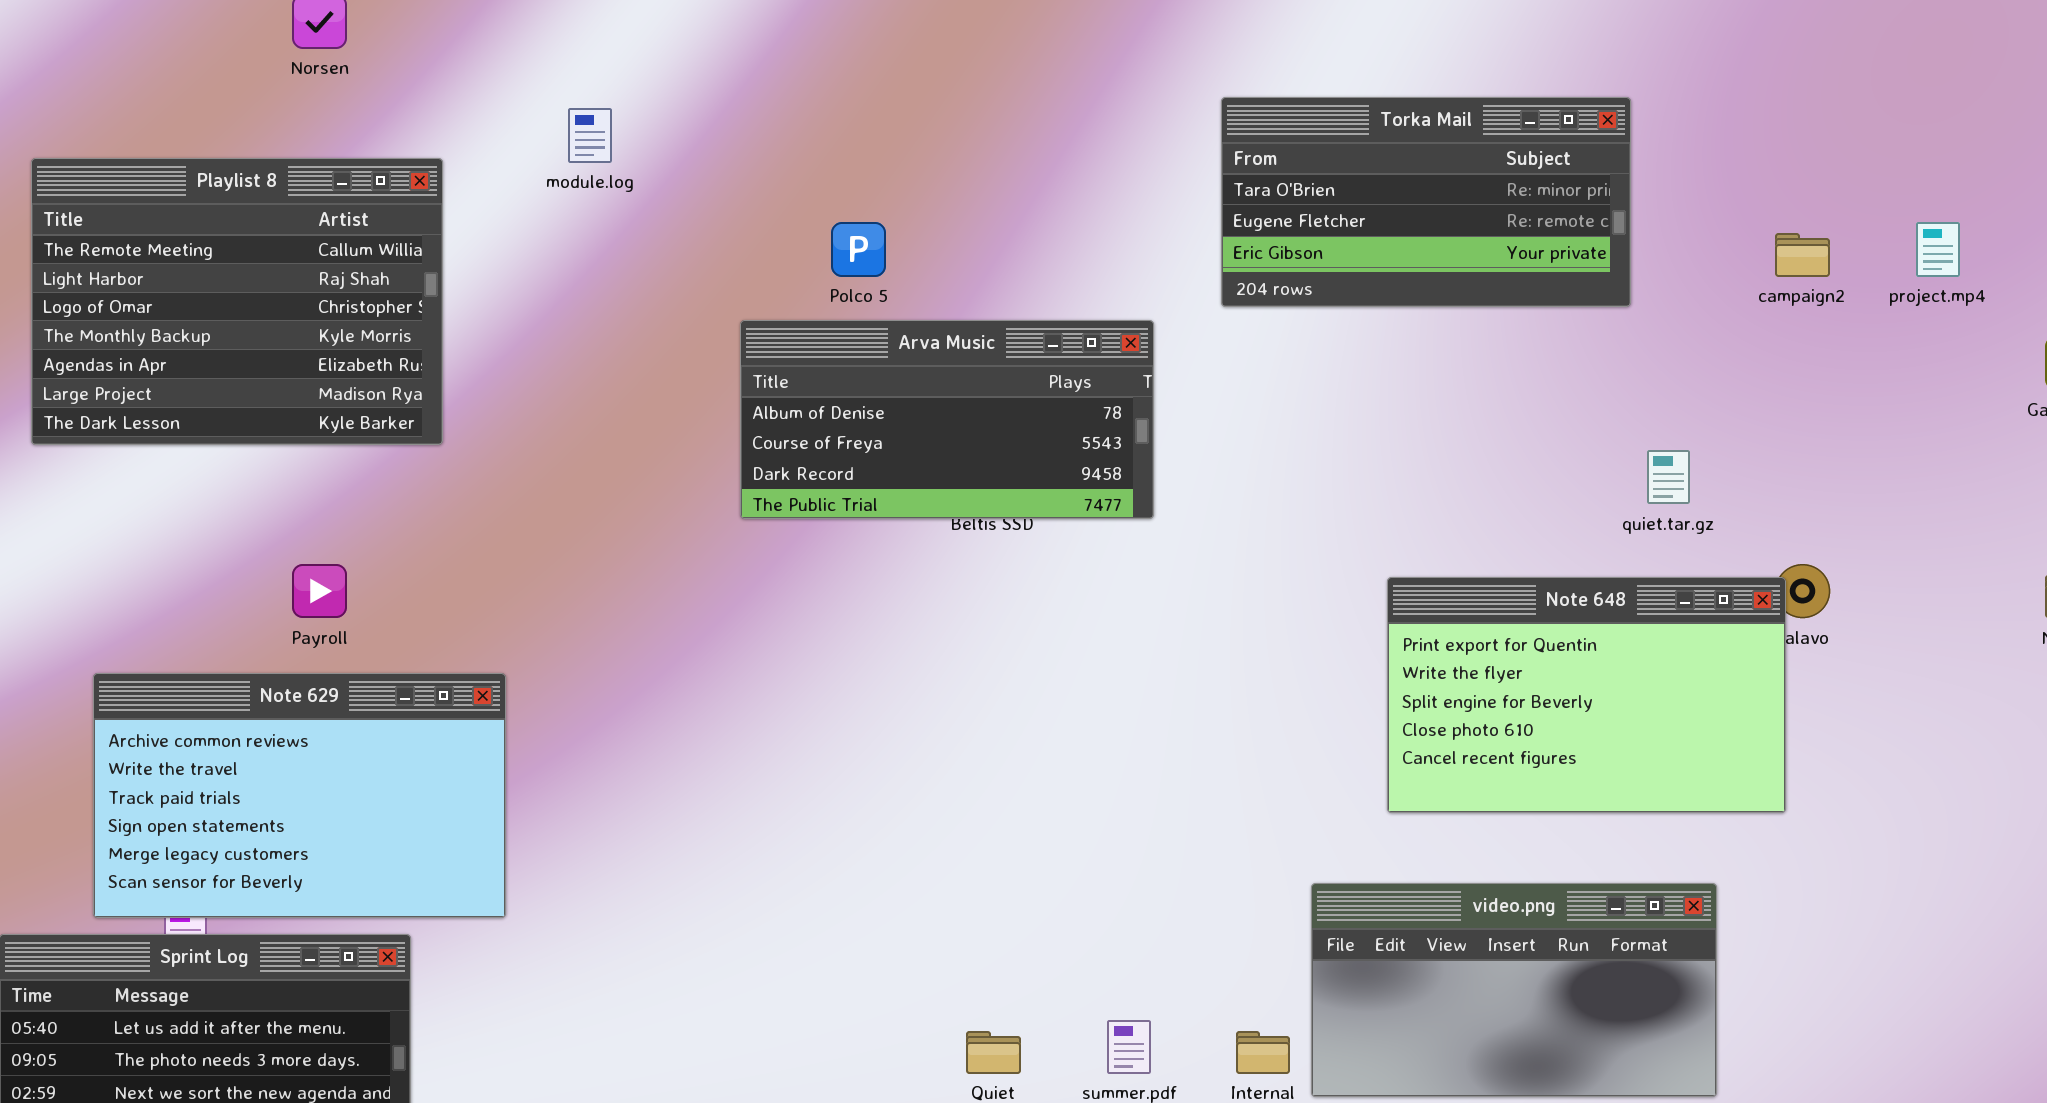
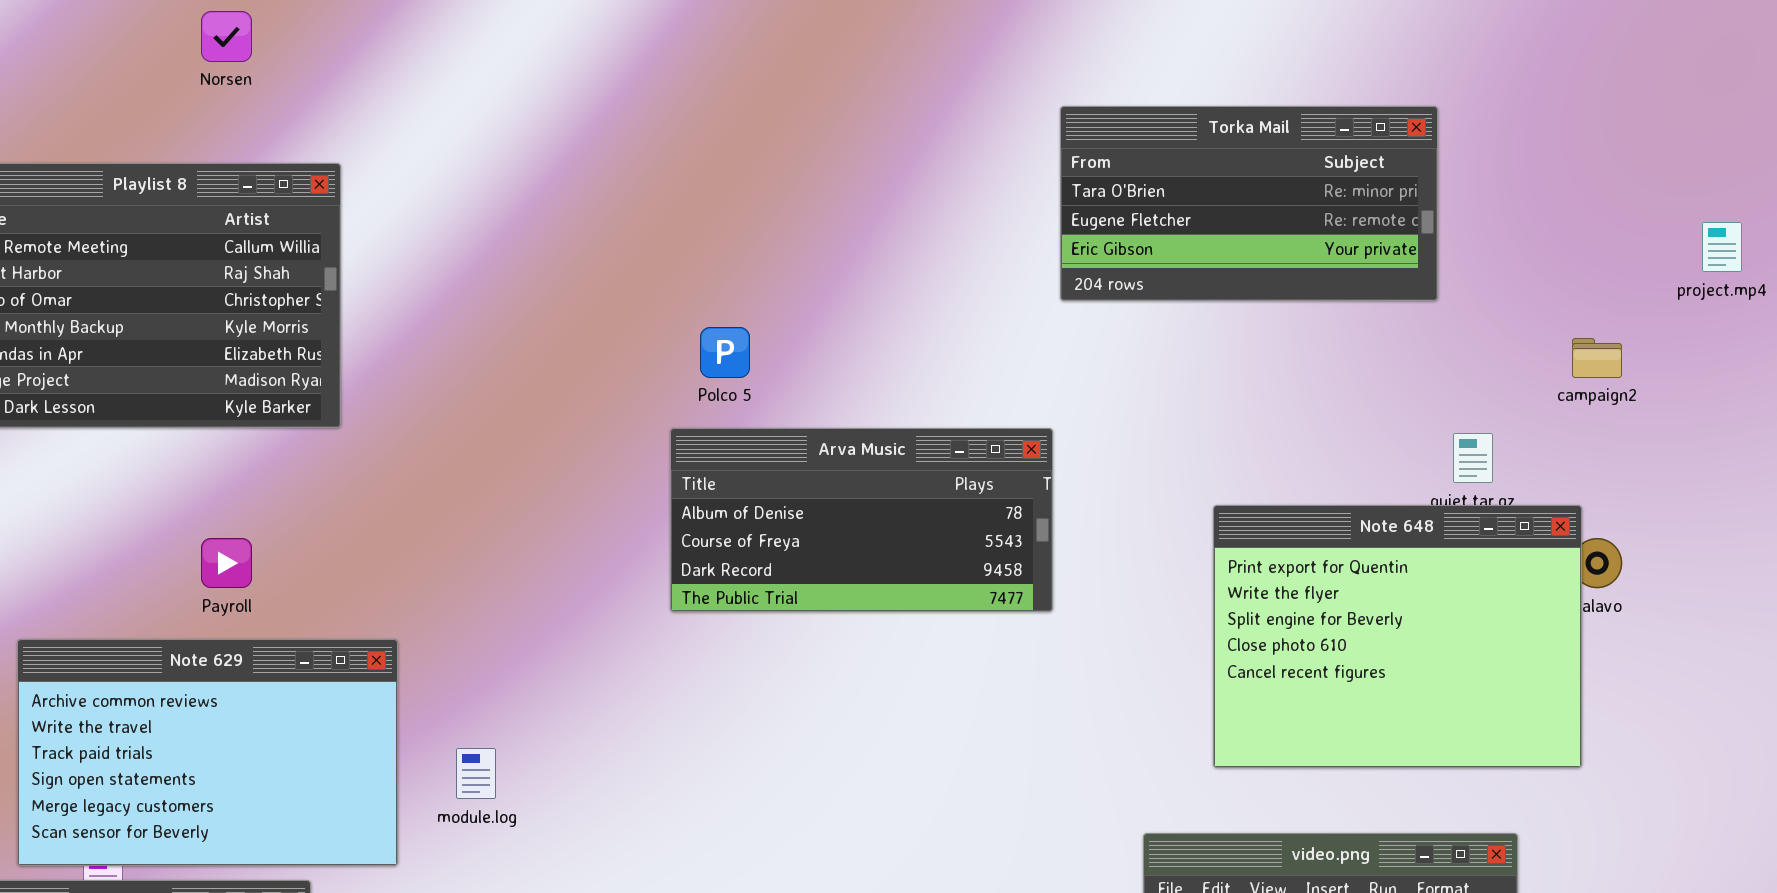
module.log: [568,108,612,163] -> [456,748,496,799], moved
Polco 5: [831,222,886,277] -> [700,327,750,378], moved
campaign2: [1775,233,1830,277] -> [1572,338,1622,378], moved
Arva Music: [740,320,1154,519] -> [670,428,1053,612], moved
Note 648: [1387,577,1786,813] -> [1213,505,1582,768], resized

